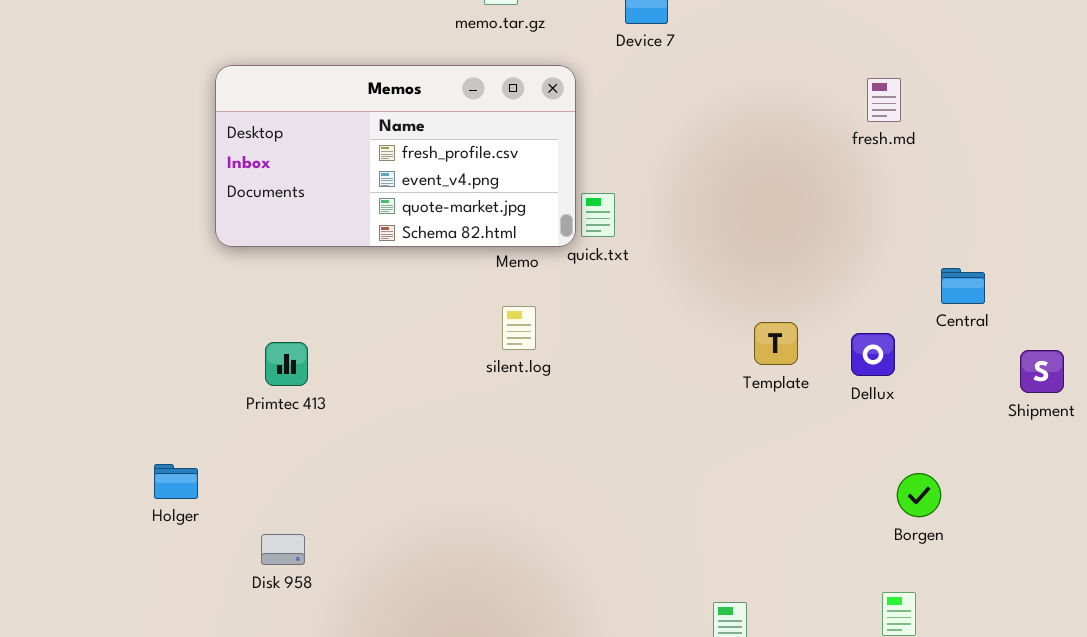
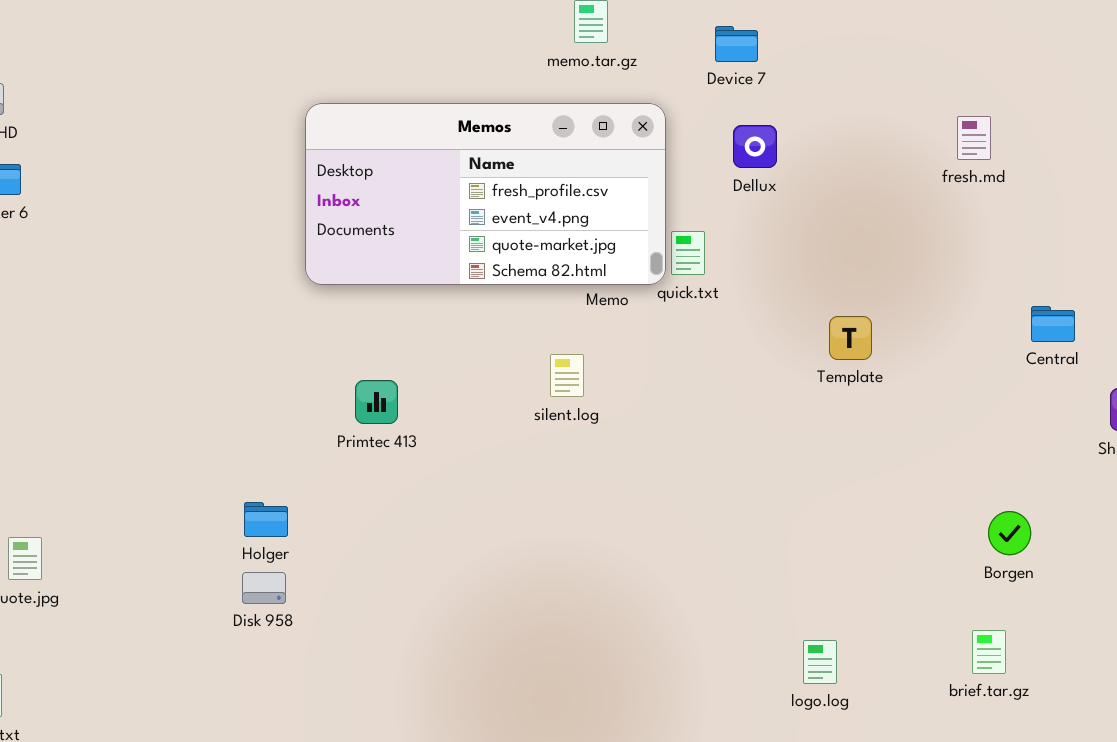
silent.log: [502,306,536,350] -> [550,354,584,397], moved
Template: [754,322,798,365] -> [829,316,872,360], moved
Dellux: [851,333,895,376] -> [733,125,777,168], moved
Disk 958: [261,534,305,565] -> [242,572,286,604], moved

